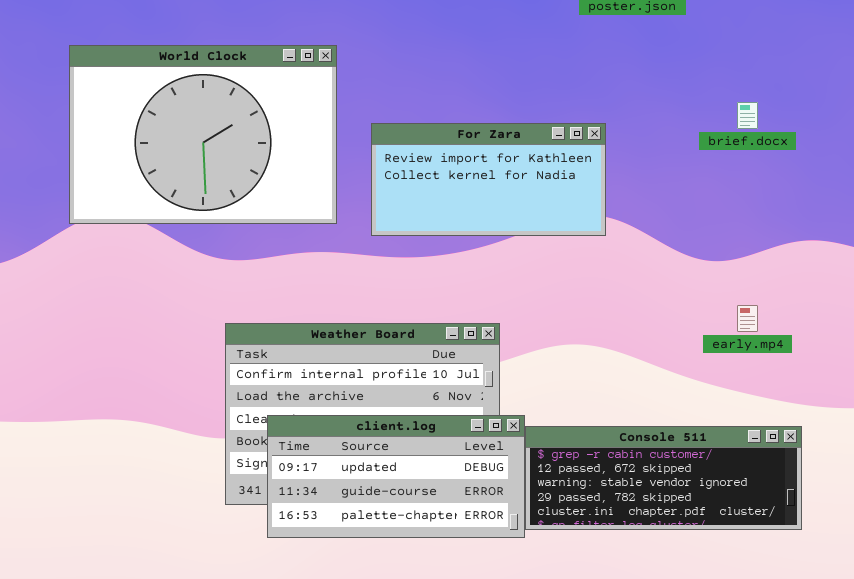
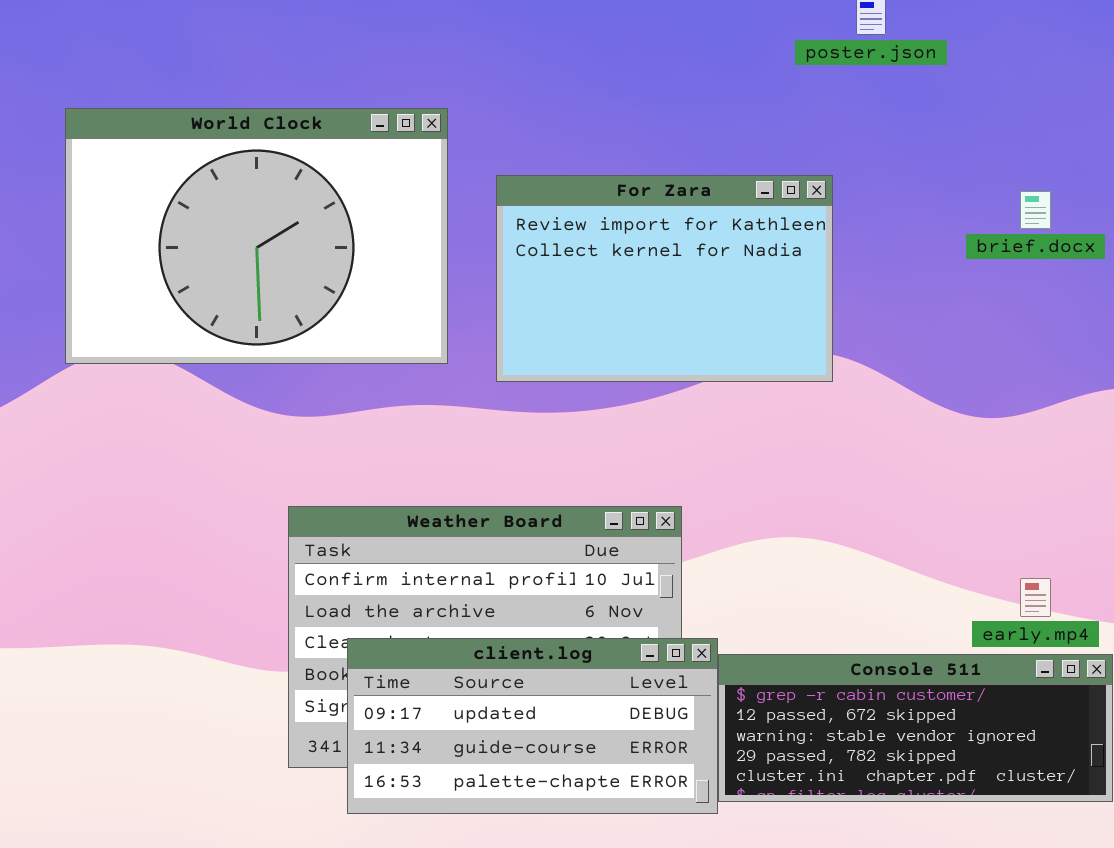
For Zara: [371,123,606,236] -> [496,175,833,382], resized
early.mp4: [737,305,758,332] -> [1020,578,1051,617], moved

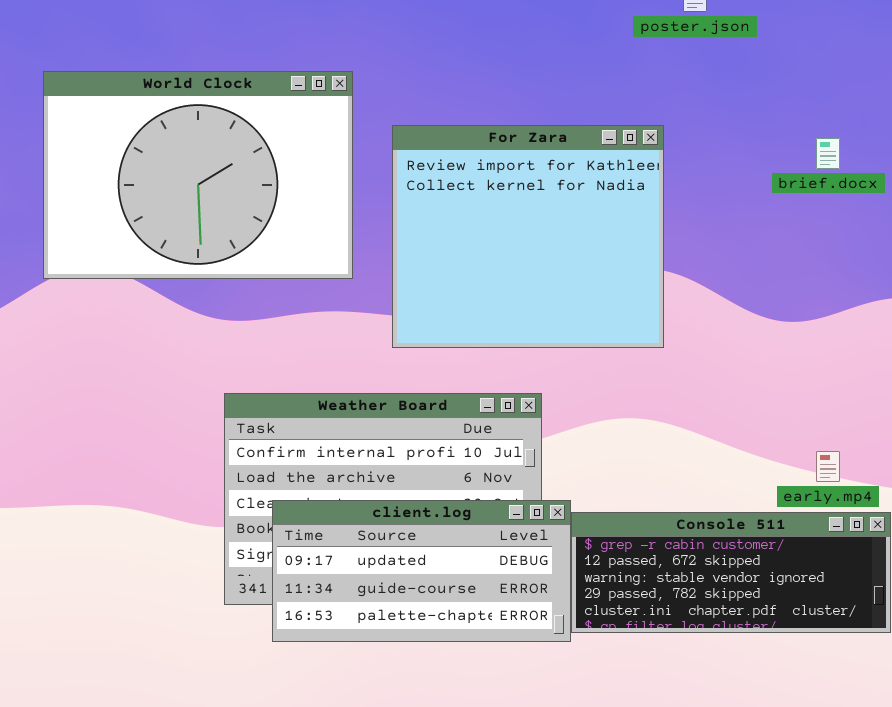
For Zara: [496,175,833,382] -> [392,125,664,348], resized

